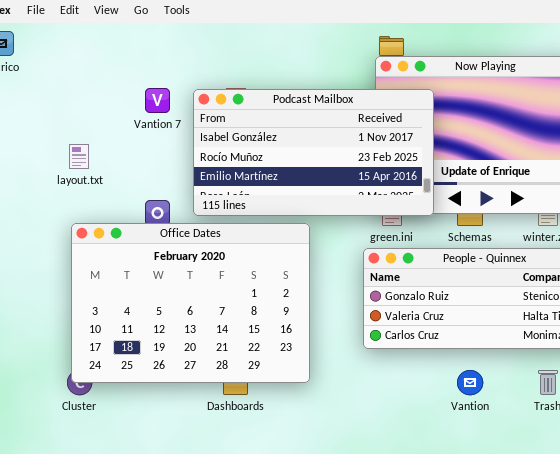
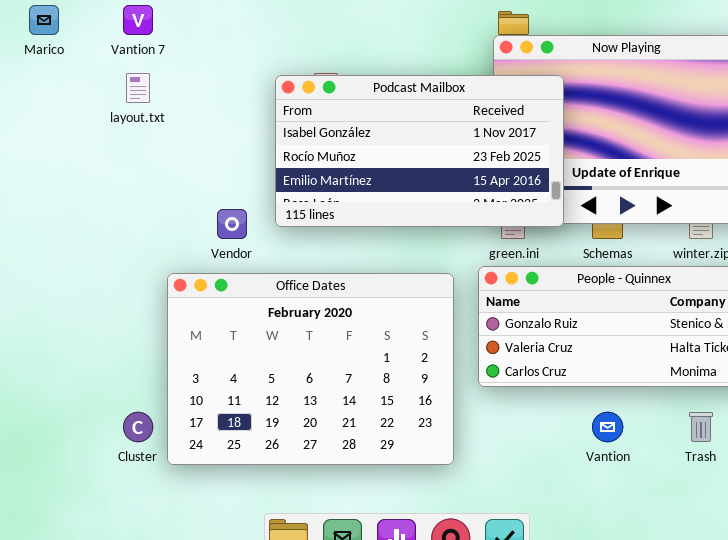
Vantion 7: [145,88,170,113] -> [123,5,153,35], moved
layout.txt: [69,144,89,169] -> [126,73,150,103], moved
Office Dates: [71,223,310,383] -> [167,273,454,465], moved

